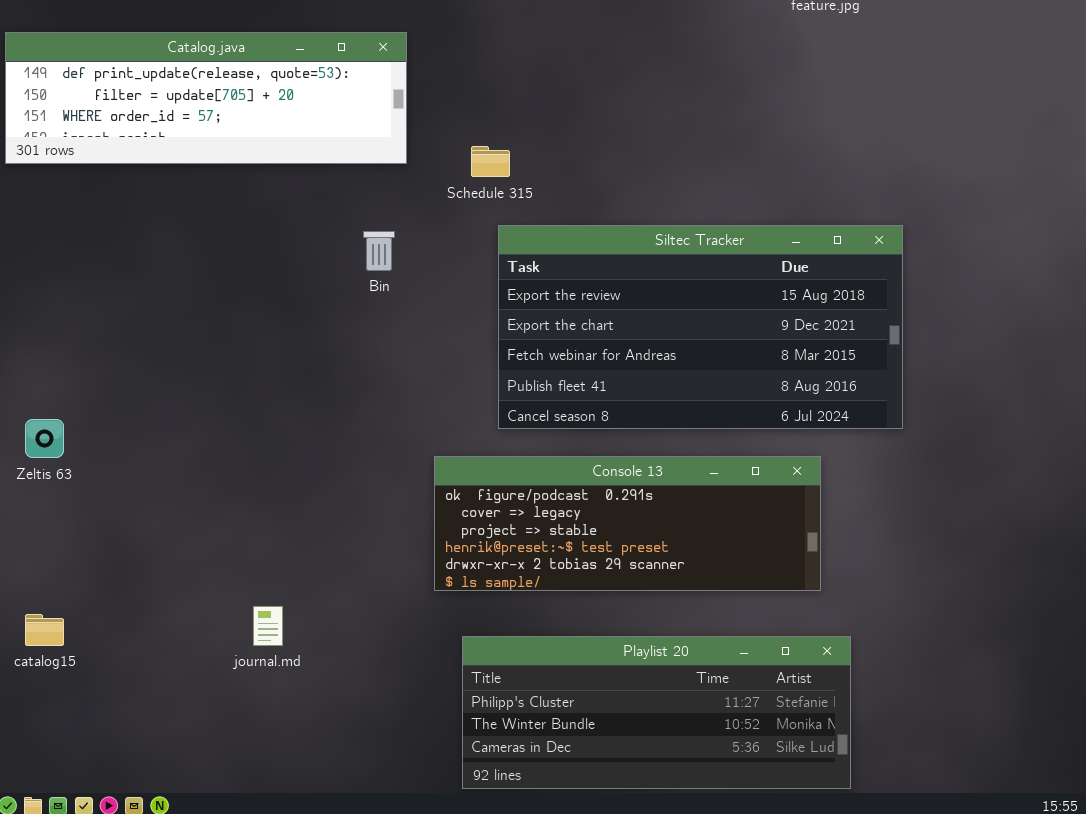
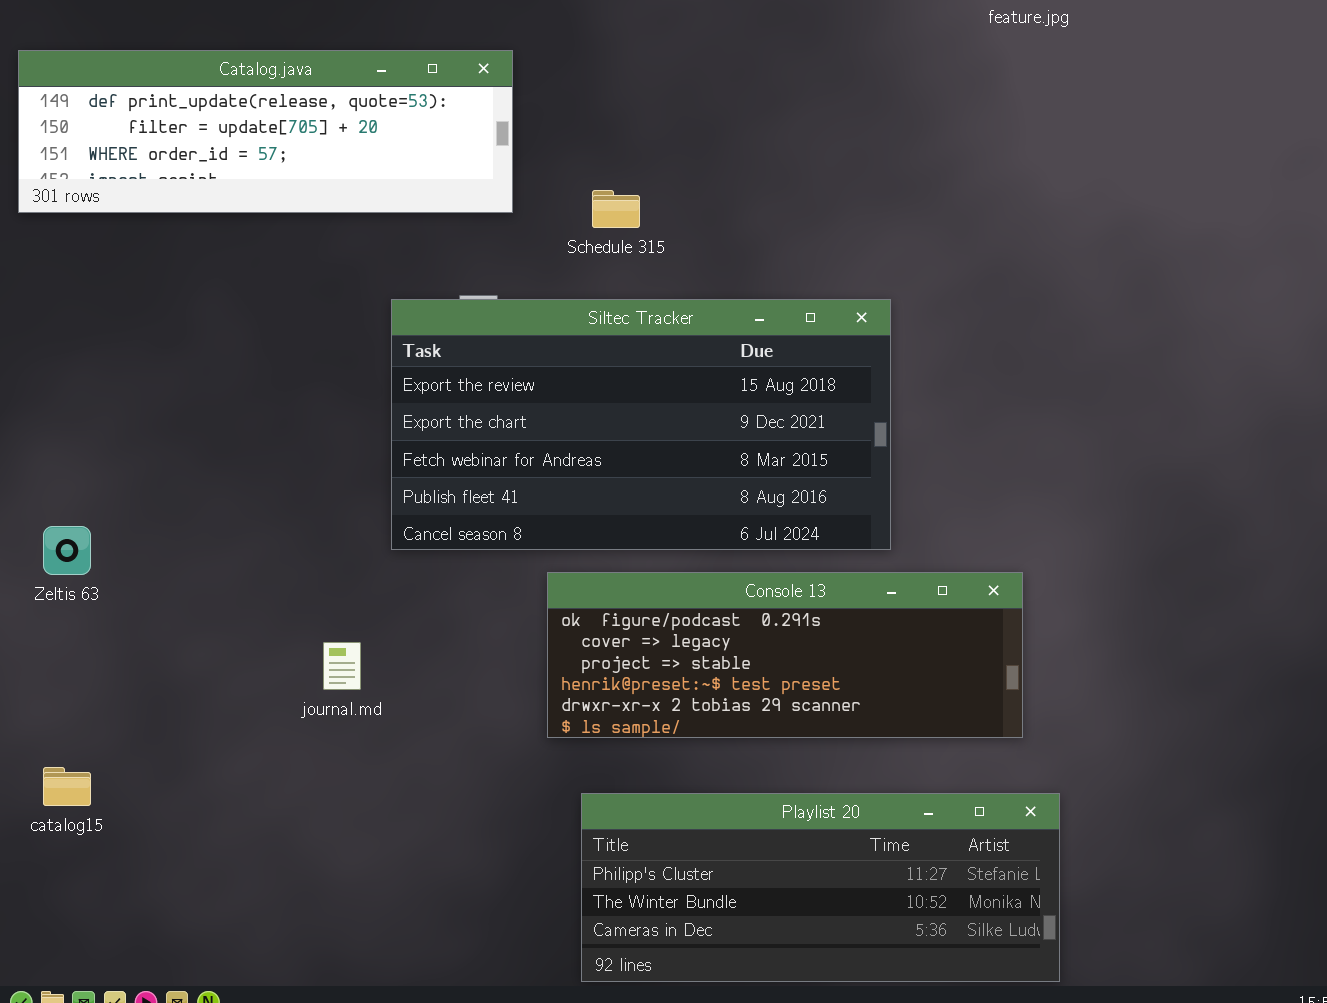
Siltec Tracker: [498,225,903,429] -> [391,299,891,550], moved
journal.md: [253,606,283,646] -> [323,642,361,690], moved

